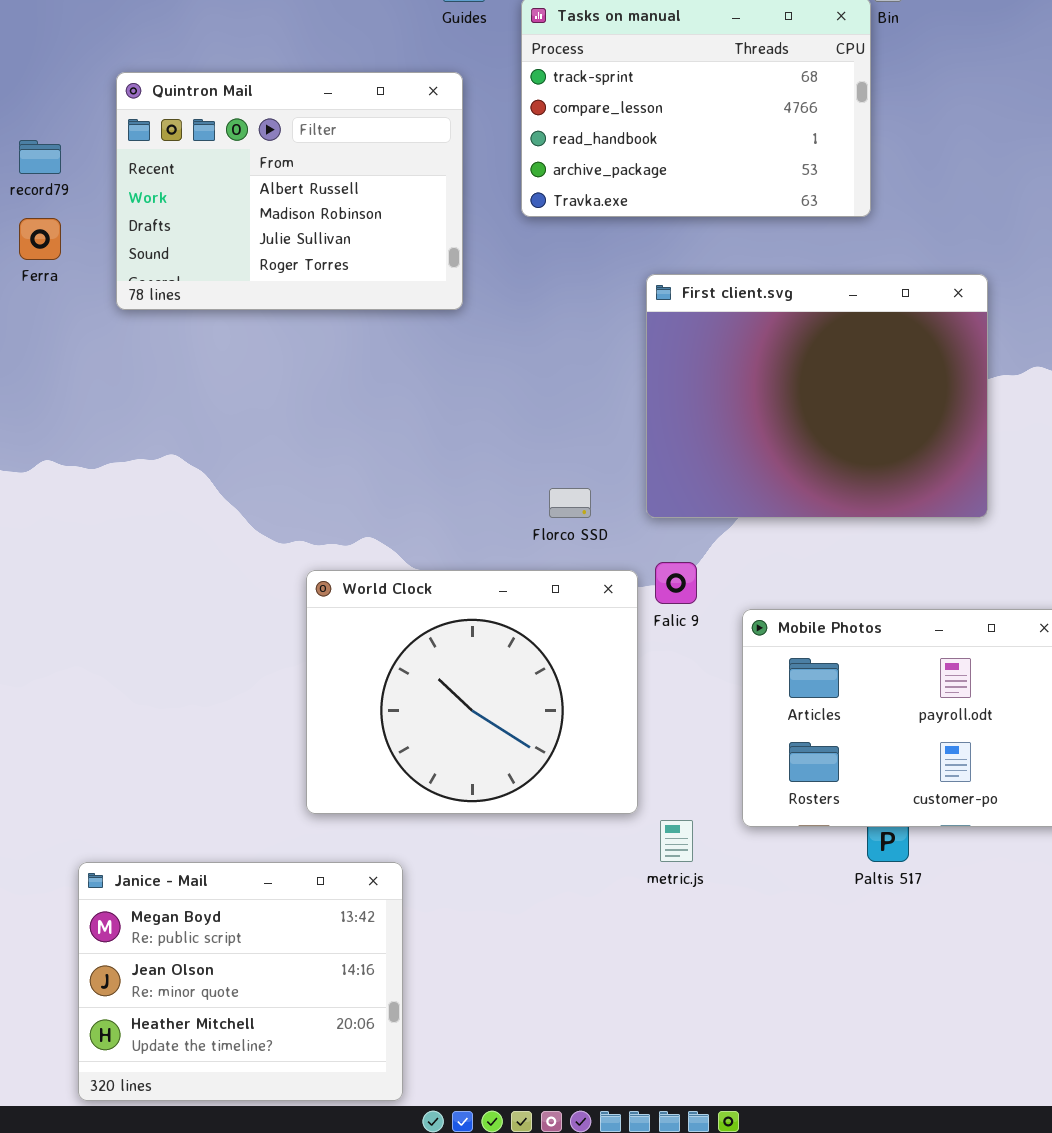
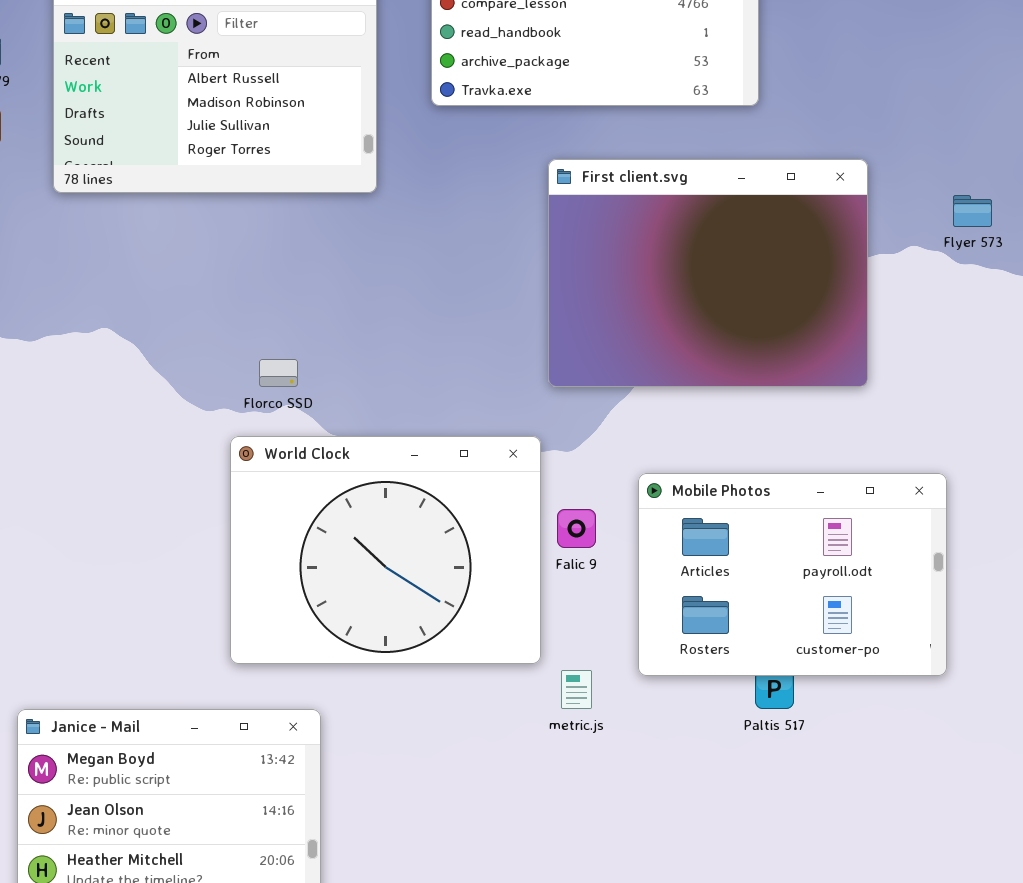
Florco SSD: [549,488,591,518] -> [259,359,298,387], moved
Falic 9: [655,562,697,604] -> [557,509,596,548], moved

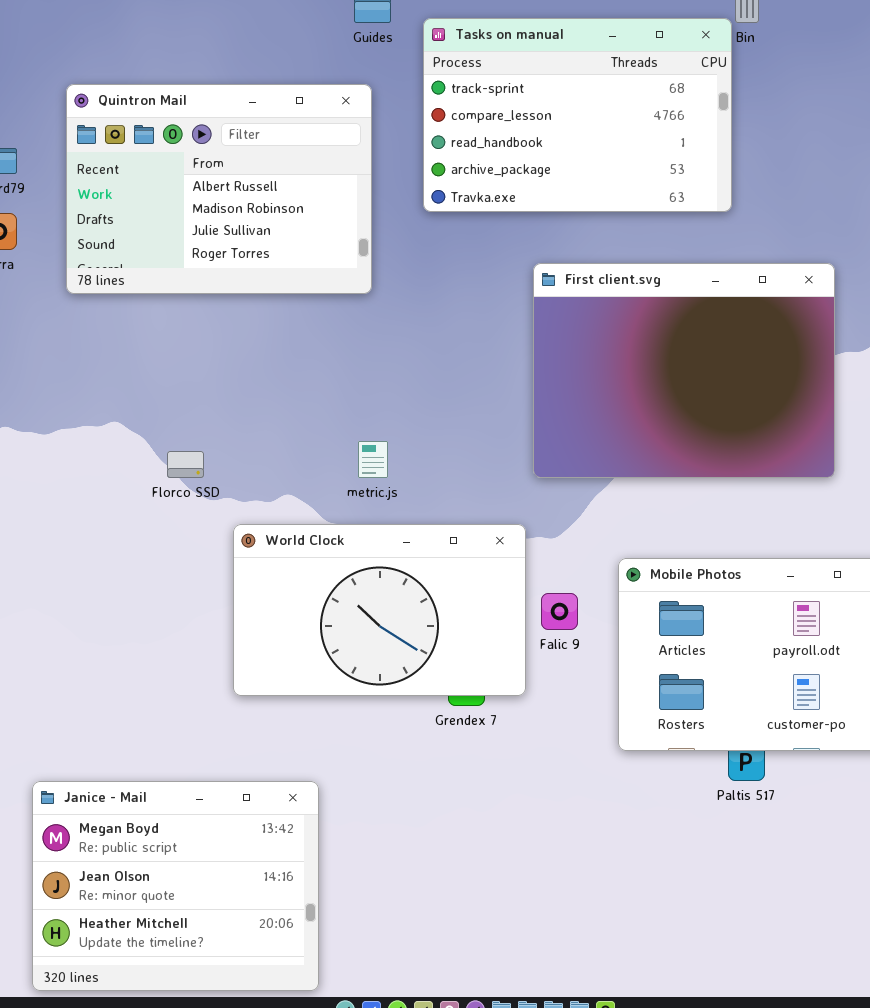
Florco SSD: [259,359,298,387] -> [167,451,204,478], moved
World Clock: [230,436,541,664] -> [233,524,526,696], resized
metric.js: [561,670,592,709] -> [358,441,388,478], moved

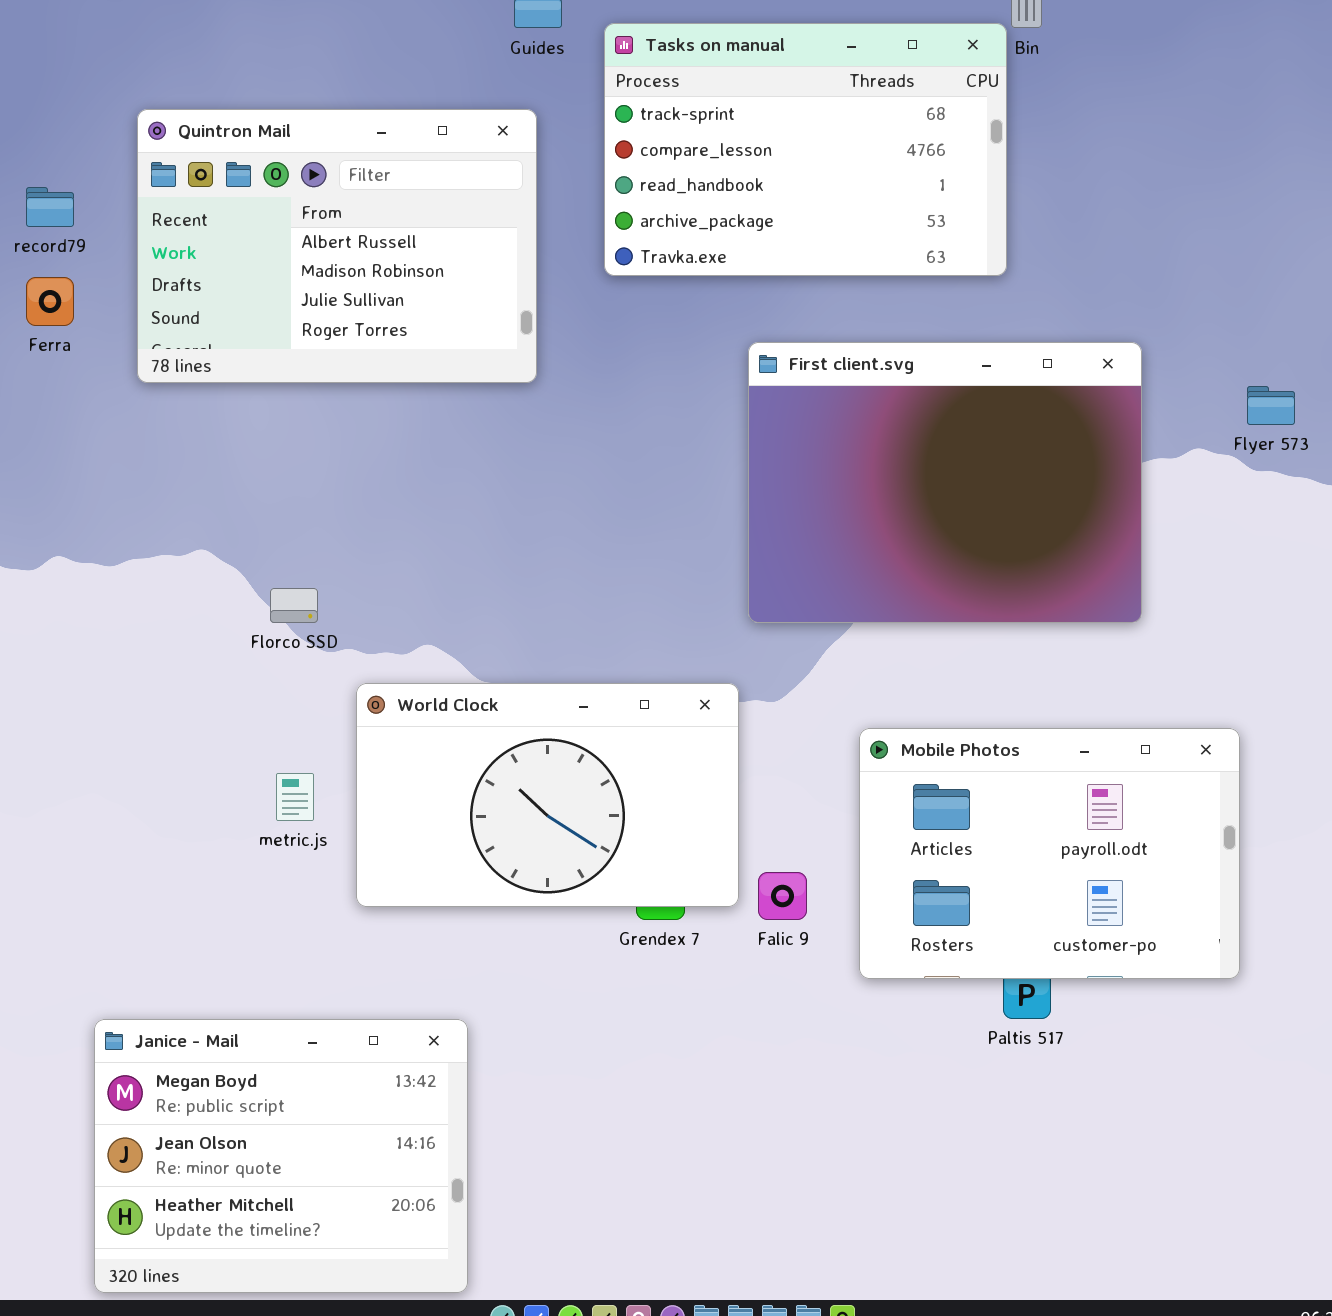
metric.js: [358,441,388,478] -> [276,773,314,821], moved
Falic 9: [541,593,578,630] -> [758,872,807,920], moved

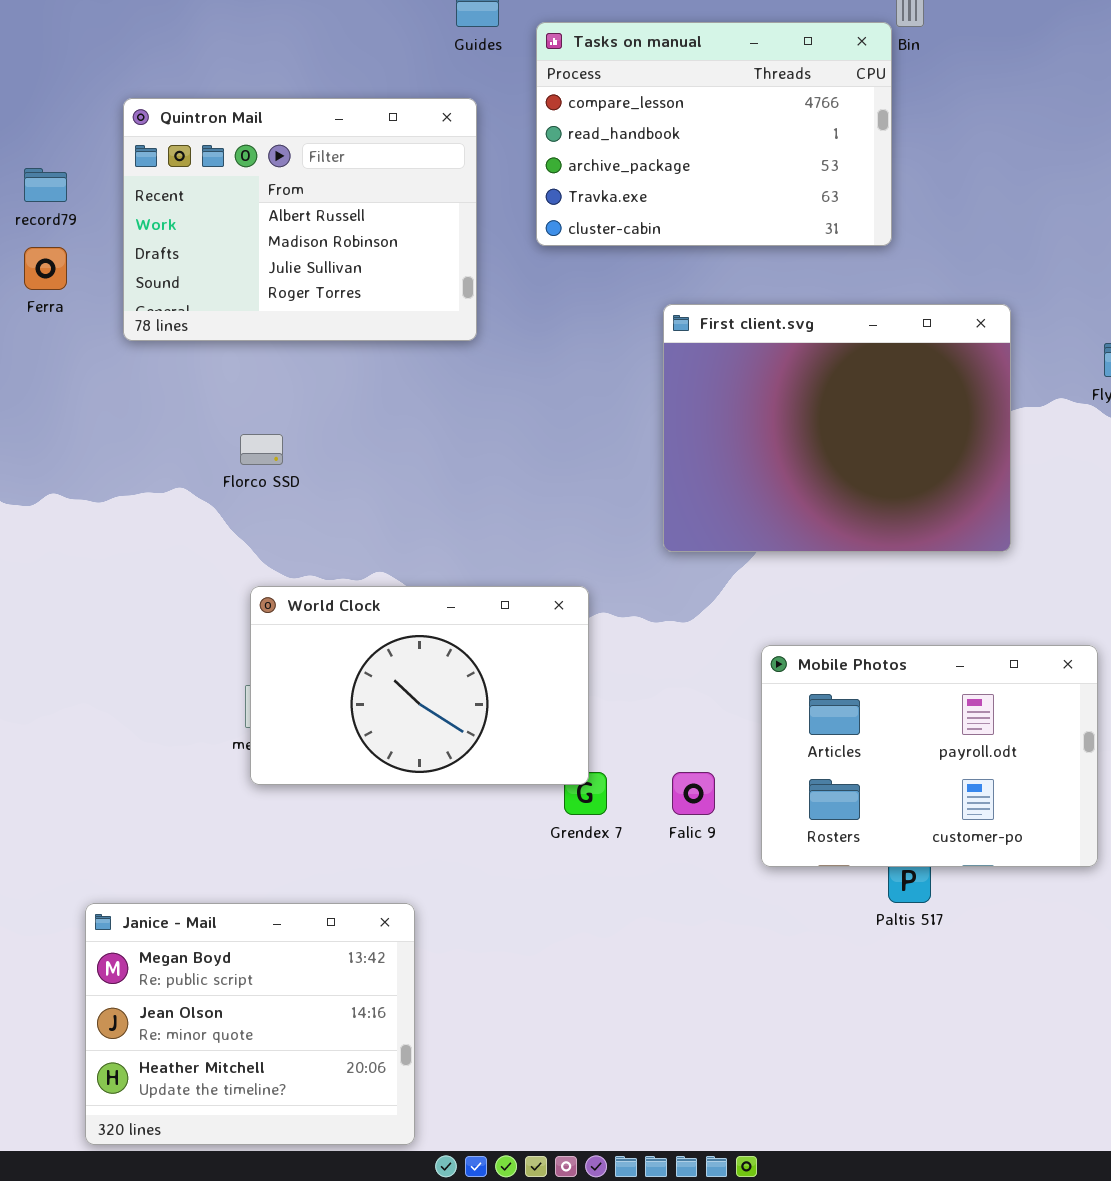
Tasks on manual: [604,23,1007,276] -> [536,22,892,246], scrolled down 1 row
Florco SSD: [270,588,318,623] -> [240,434,283,465], moved
World Clock: [356,683,739,907] -> [250,586,589,785], moved

